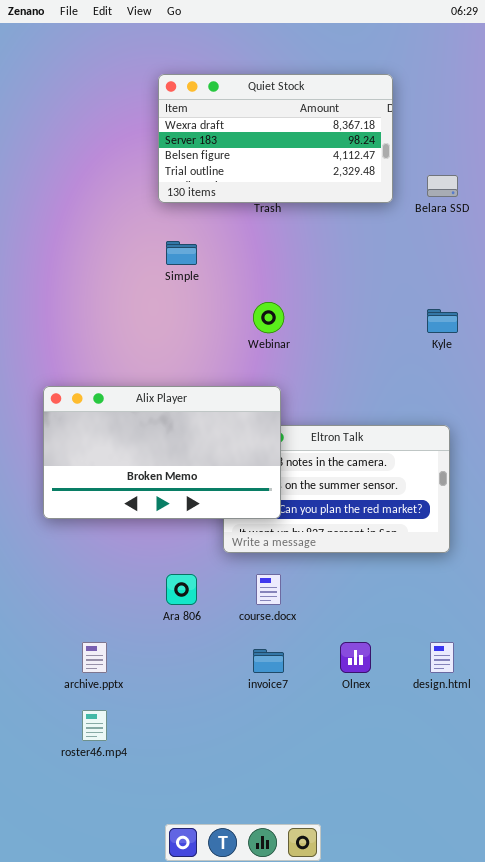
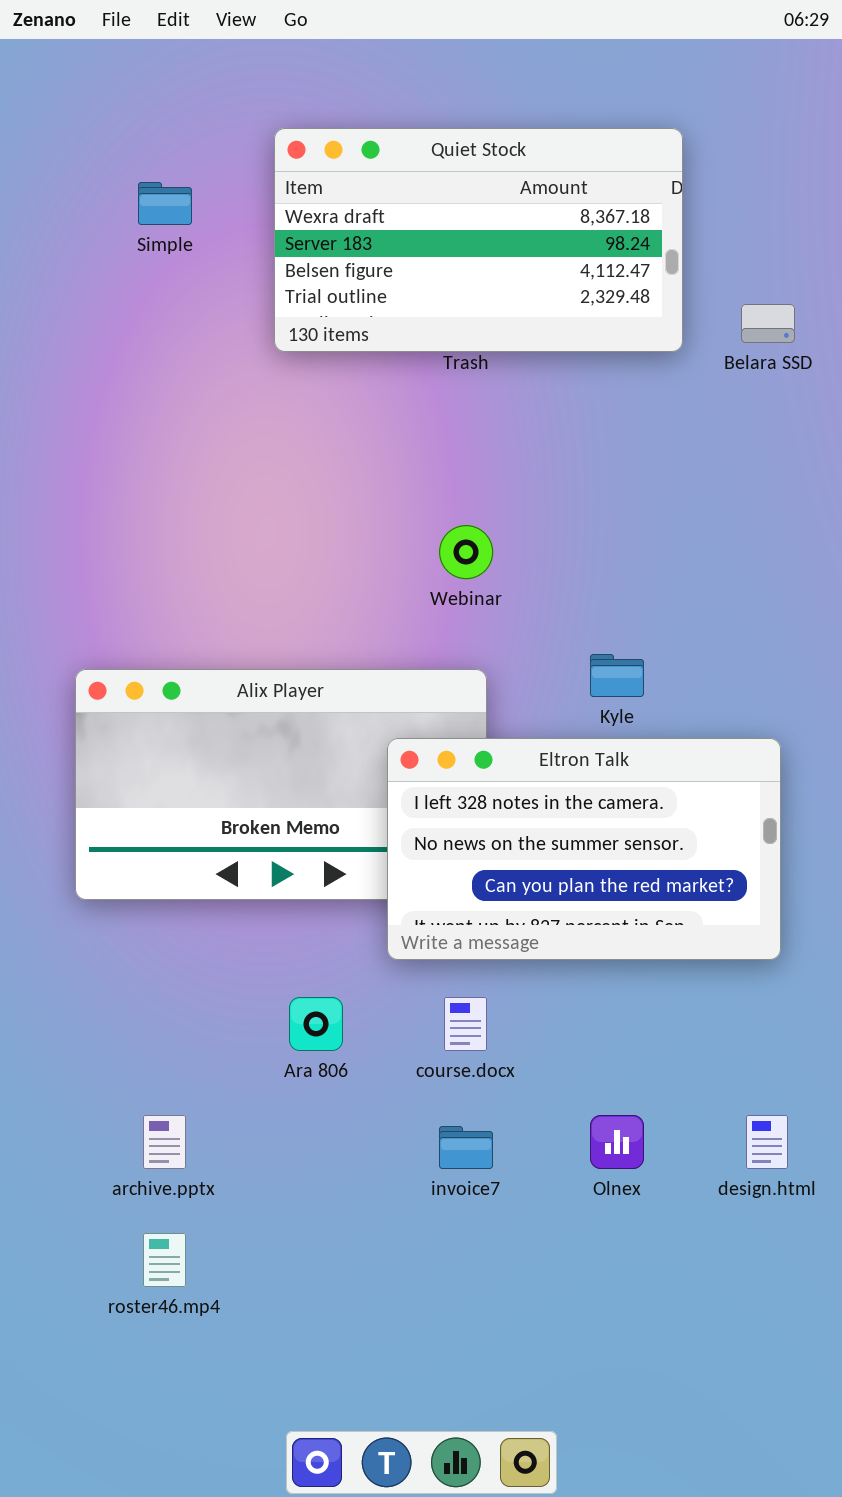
Simple: [166,241,197,265] -> [138,182,192,225], moved
Kyle: [427,309,458,333] -> [590,654,644,697], moved
Eltron Talk: [223,425,450,553] -> [387,738,781,960], raised

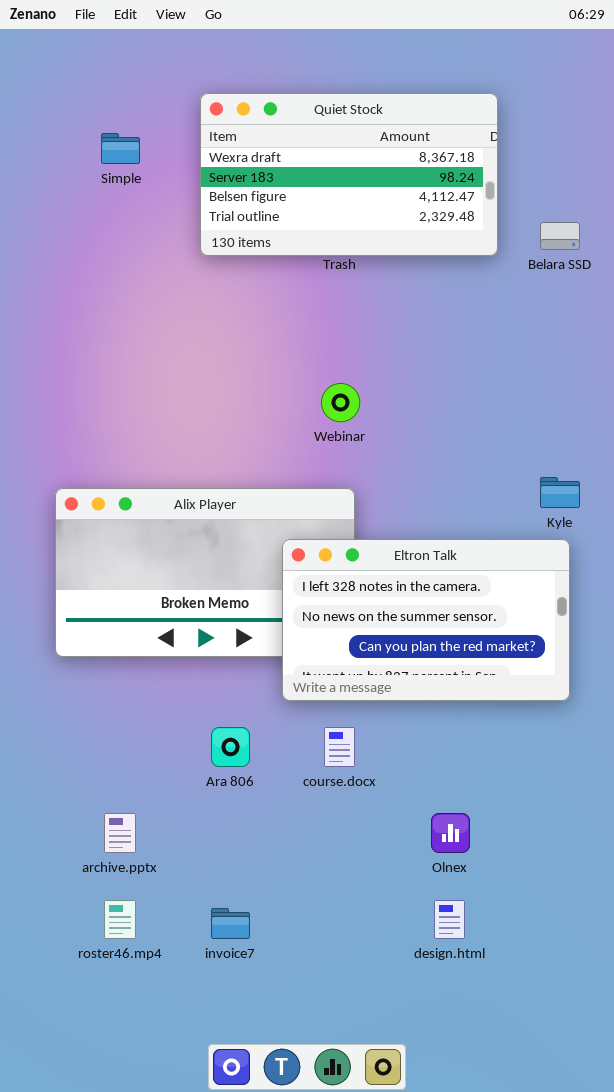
Kyle: [590,654,644,697] -> [540,477,580,508], moved
design.html: [746,1115,788,1169] -> [434,900,465,939], moved
invoice7: [439,1126,493,1169] -> [211,908,250,939], moved

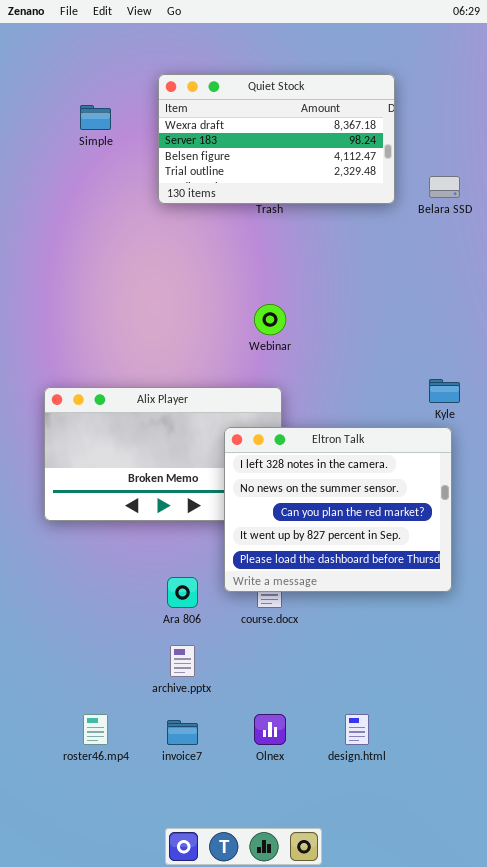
Eltron Talk: [282,539,570,701] -> [224,427,452,592], resized
archive.pptx: [104,813,136,853] -> [170,645,195,677], moved
Olnex: [431,813,470,853] -> [254,714,286,745], moved

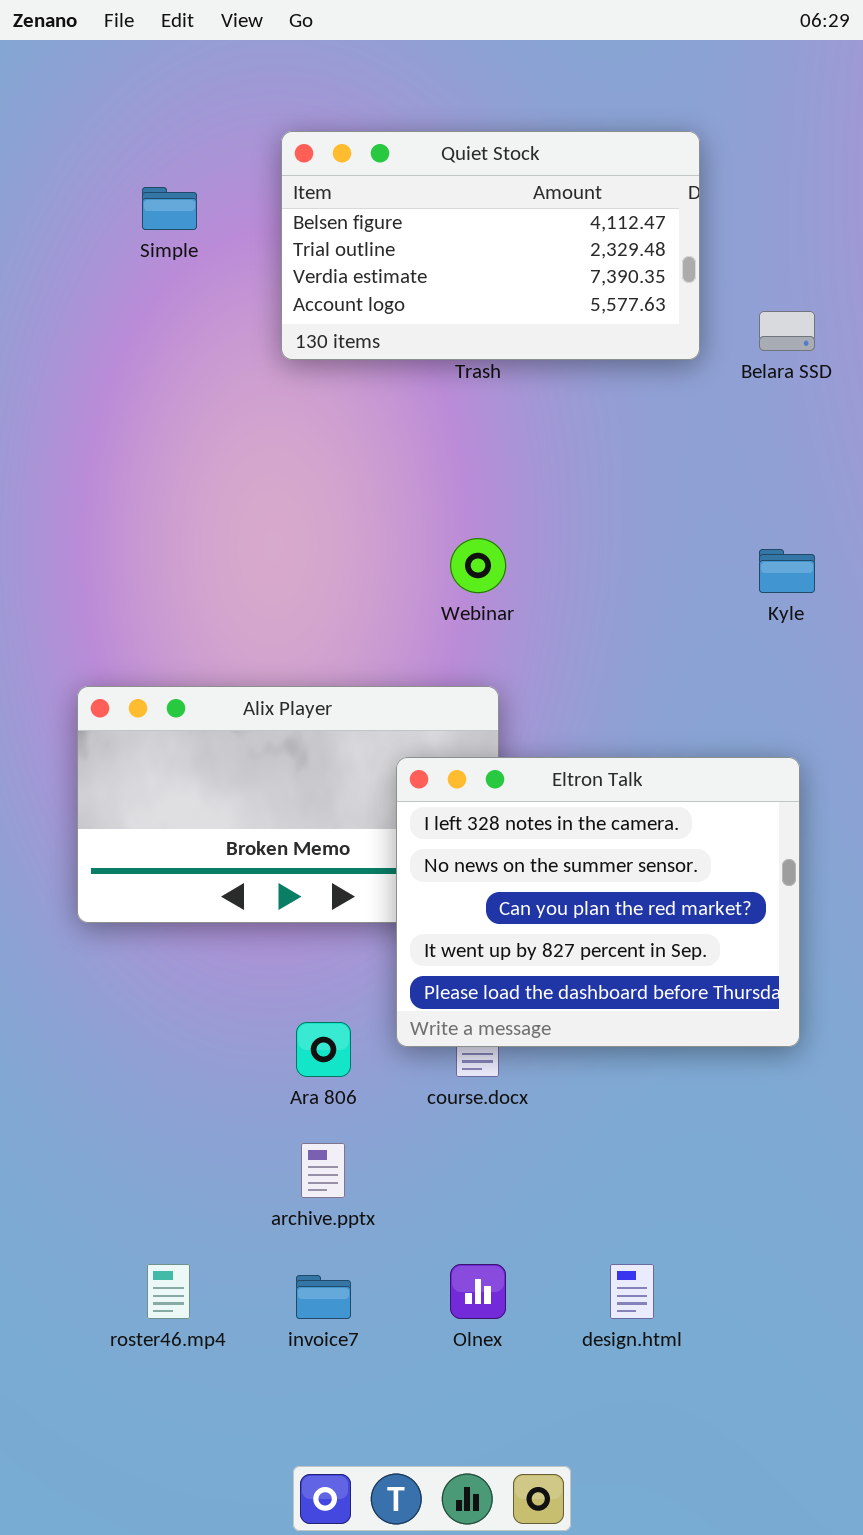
Quiet Stock: [158,74,395,204] -> [281,131,700,360], scrolled down 2 rows
Kyle: [429,379,460,403] -> [759,549,815,593], moved

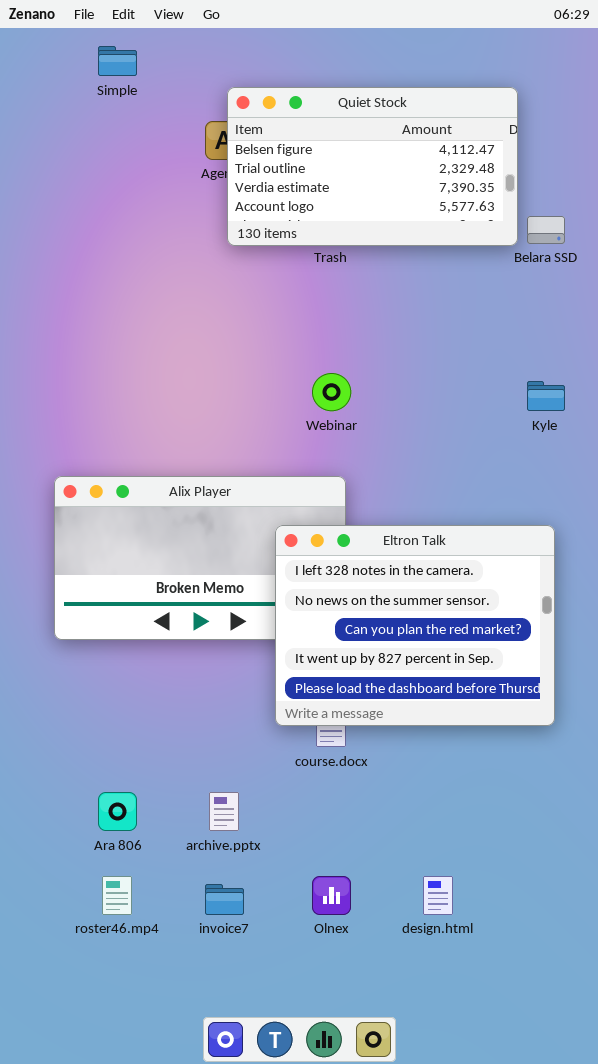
Quiet Stock: [281,131,700,360] -> [227,87,518,246], moved
Simple: [142,187,197,230] -> [98,46,137,76], moved
Ara 806: [296,1022,351,1077] -> [98,792,137,831], moved

